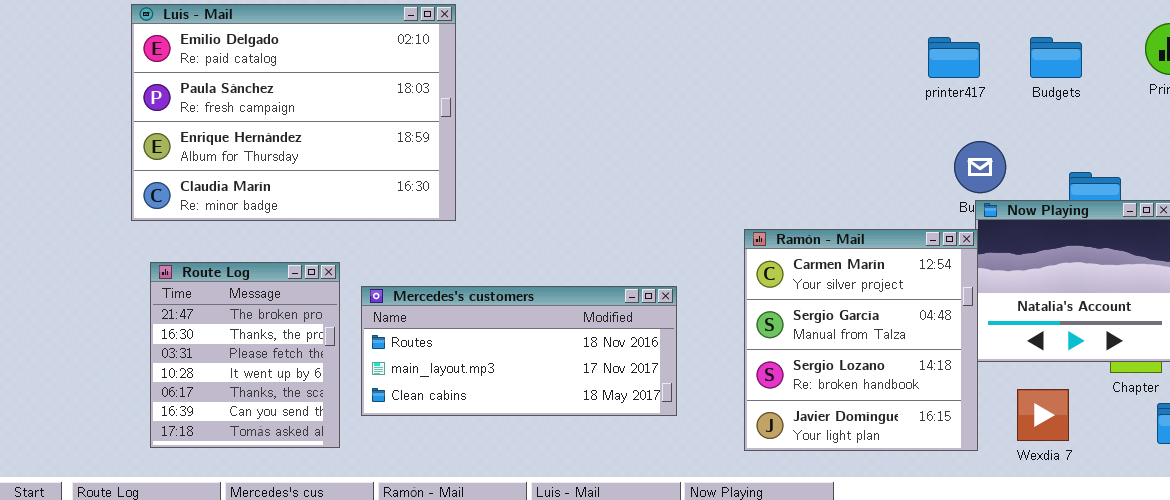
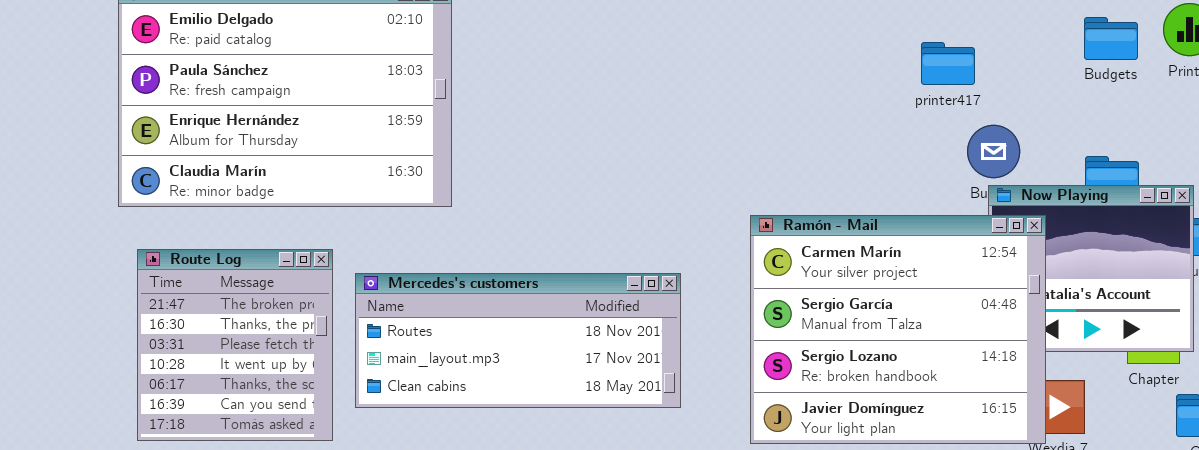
printer417: [928,37,980,78] -> [921,42,975,85], moved
Budgets: [1030,37,1082,78] -> [1084,17,1138,60], moved
Ramón - Mail: [744,229,978,451] -> [750,215,1046,444], resized

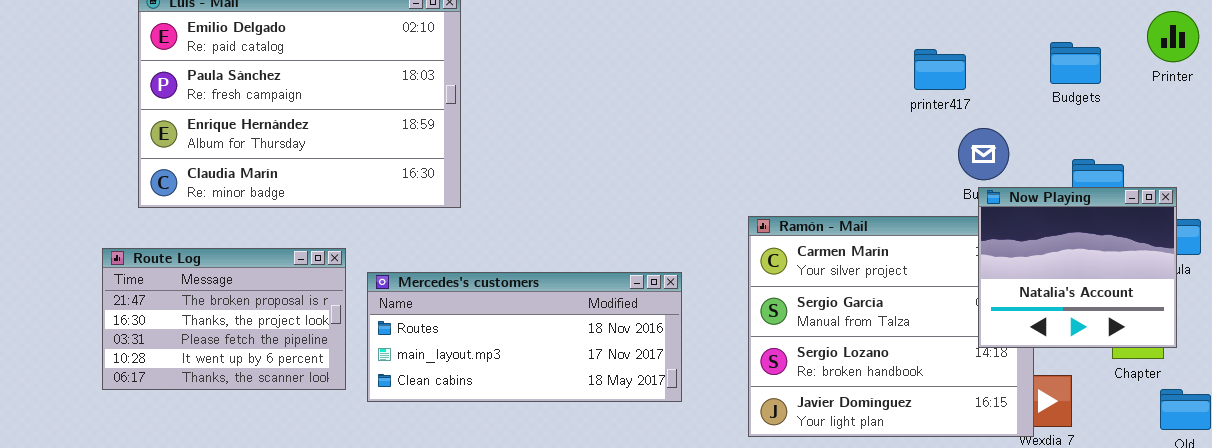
Budgets: [1084,17,1138,60] -> [1050,42,1101,84], moved
Now Playing: [988,185,1194,352] -> [978,187,1177,348], raised
Route Log: [137,249,333,441] -> [102,248,346,390], resized

